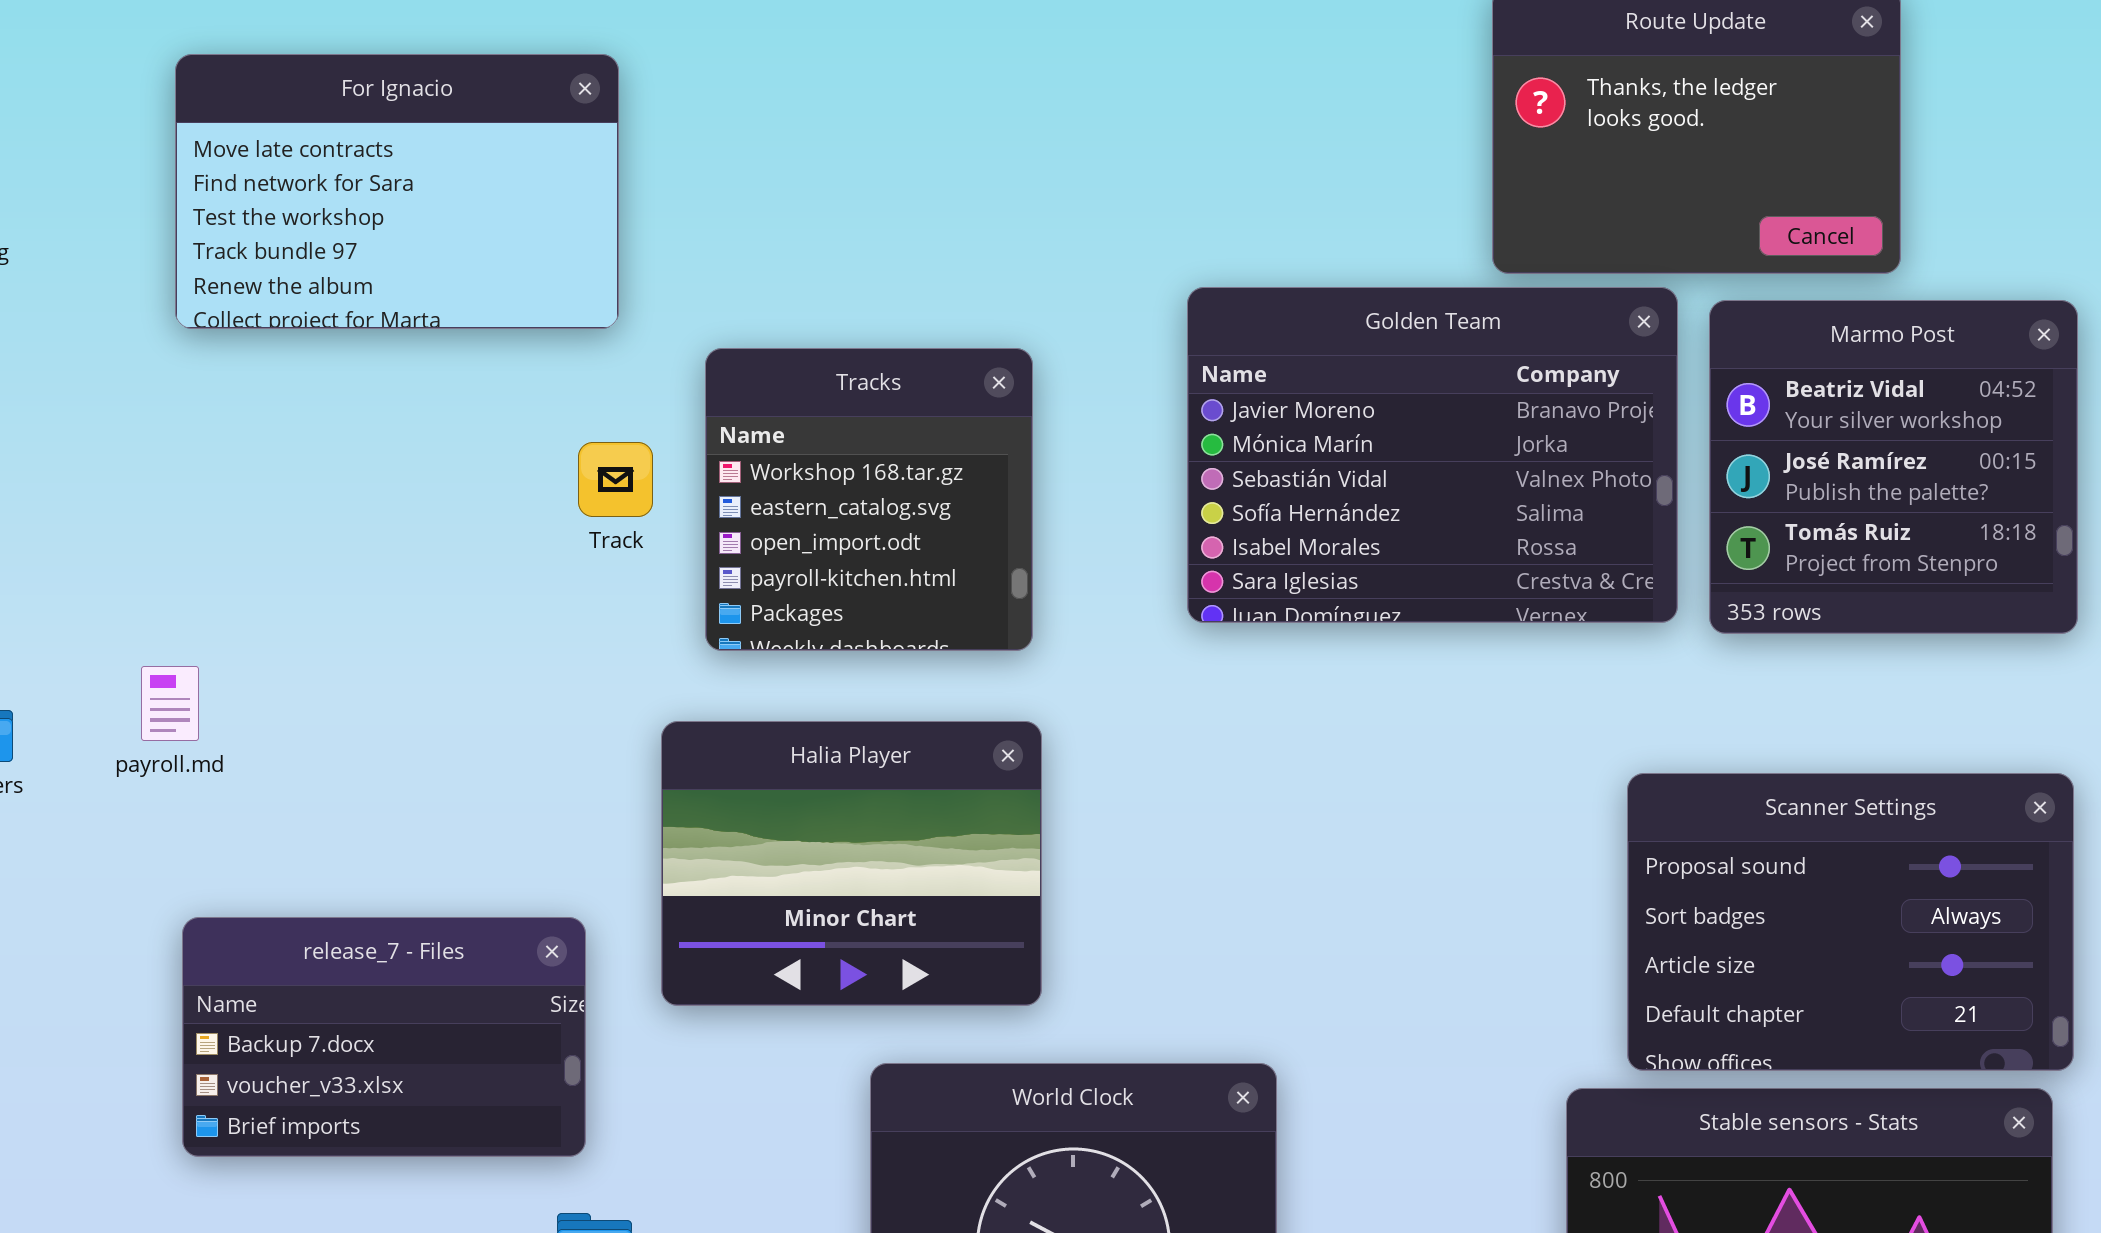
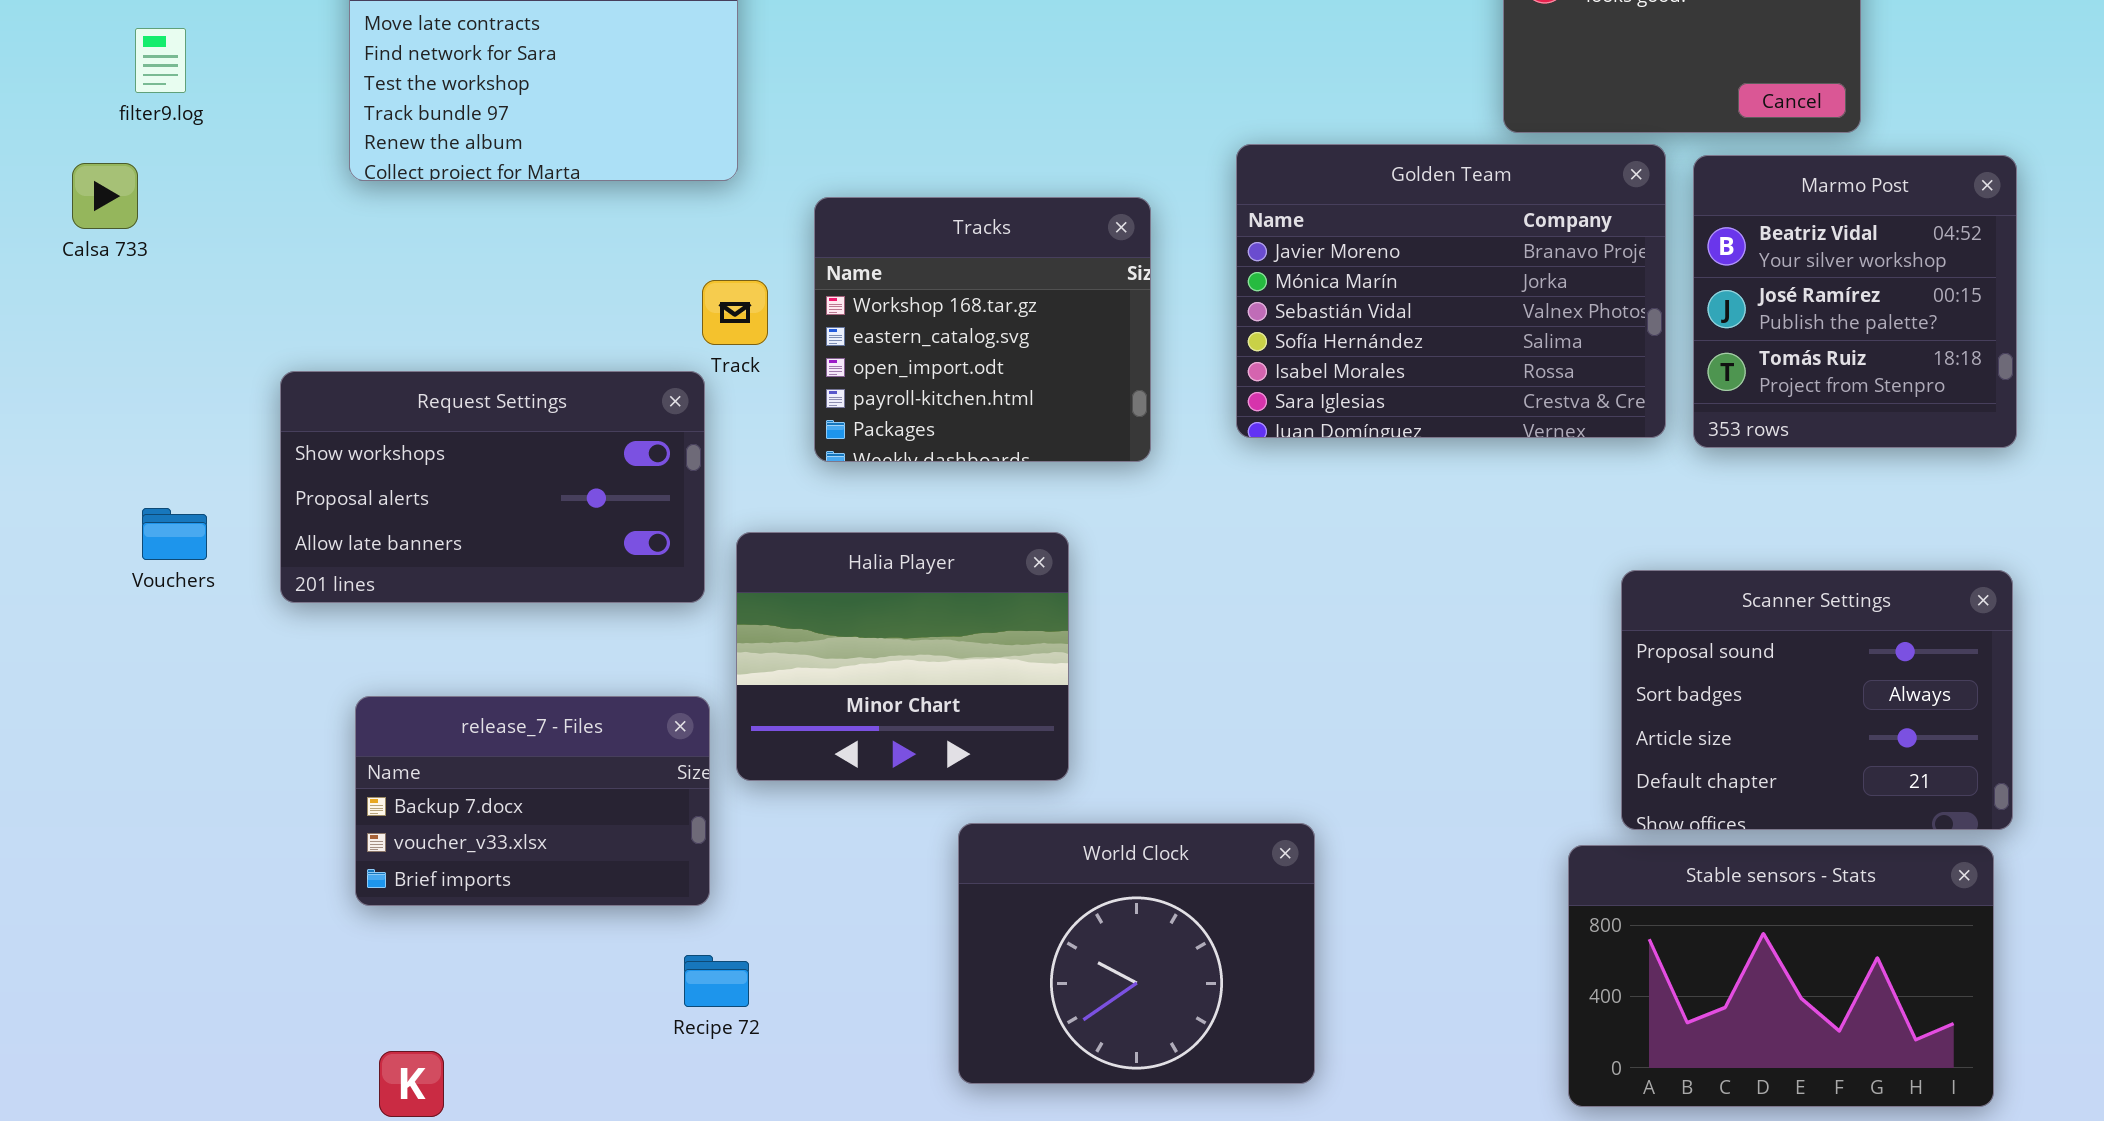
Tracks: [705,348,1033,651] -> [814,197,1151,462], resized
Request Settings: none -> [280,371,705,603], opened
Halia Player: [661,721,1042,1006] -> [736,532,1069,781], moved

